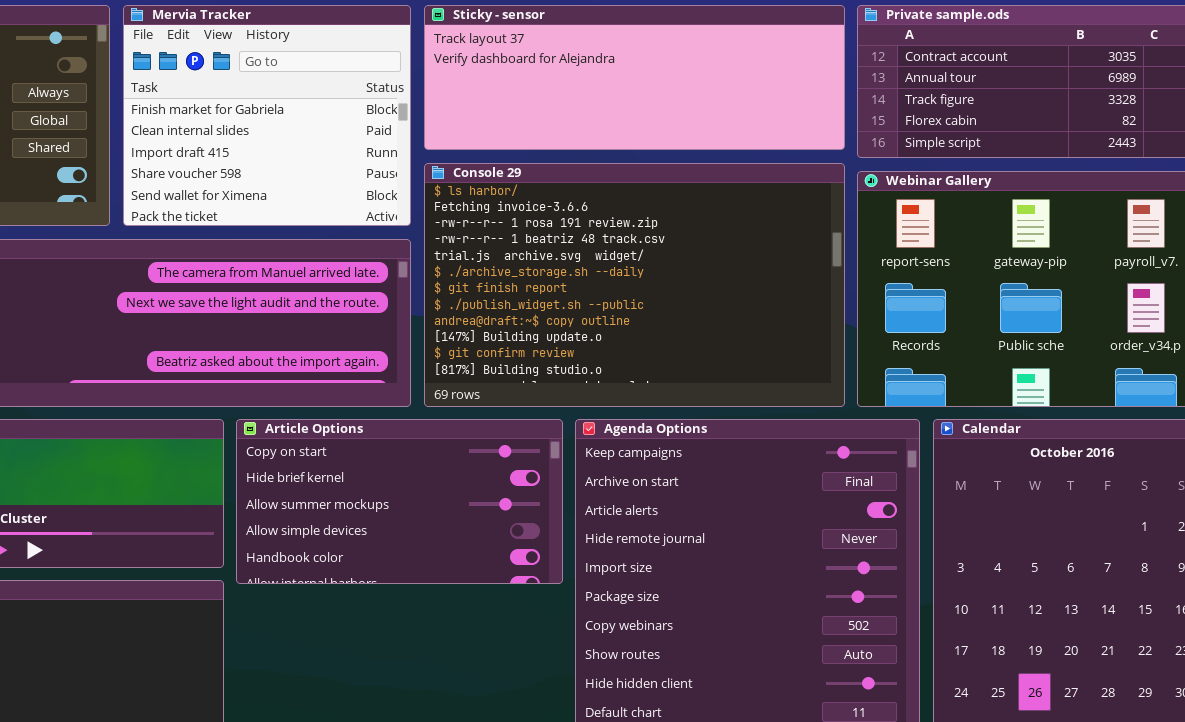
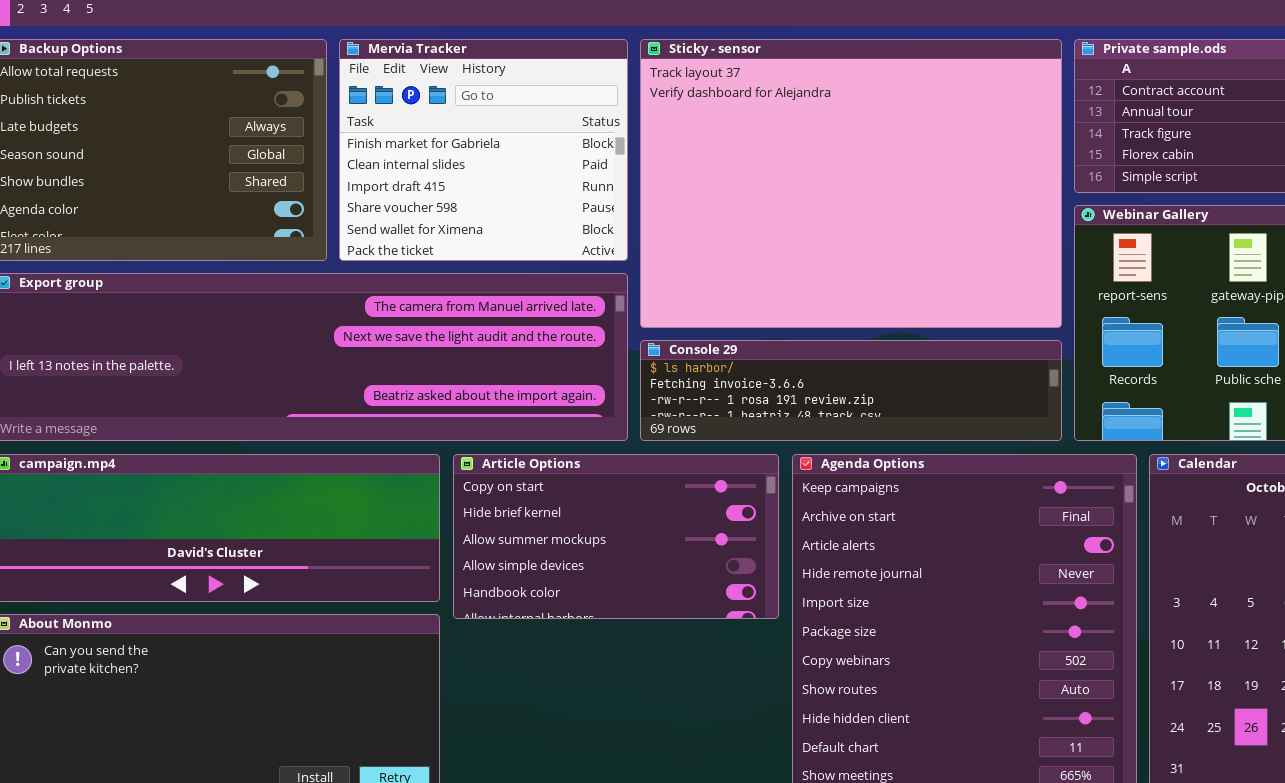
Sticky - sensor: [424,5,845,150] -> [640,39,1062,328], resized
Console 29: [424,163,845,407] -> [640,340,1062,441], resized

